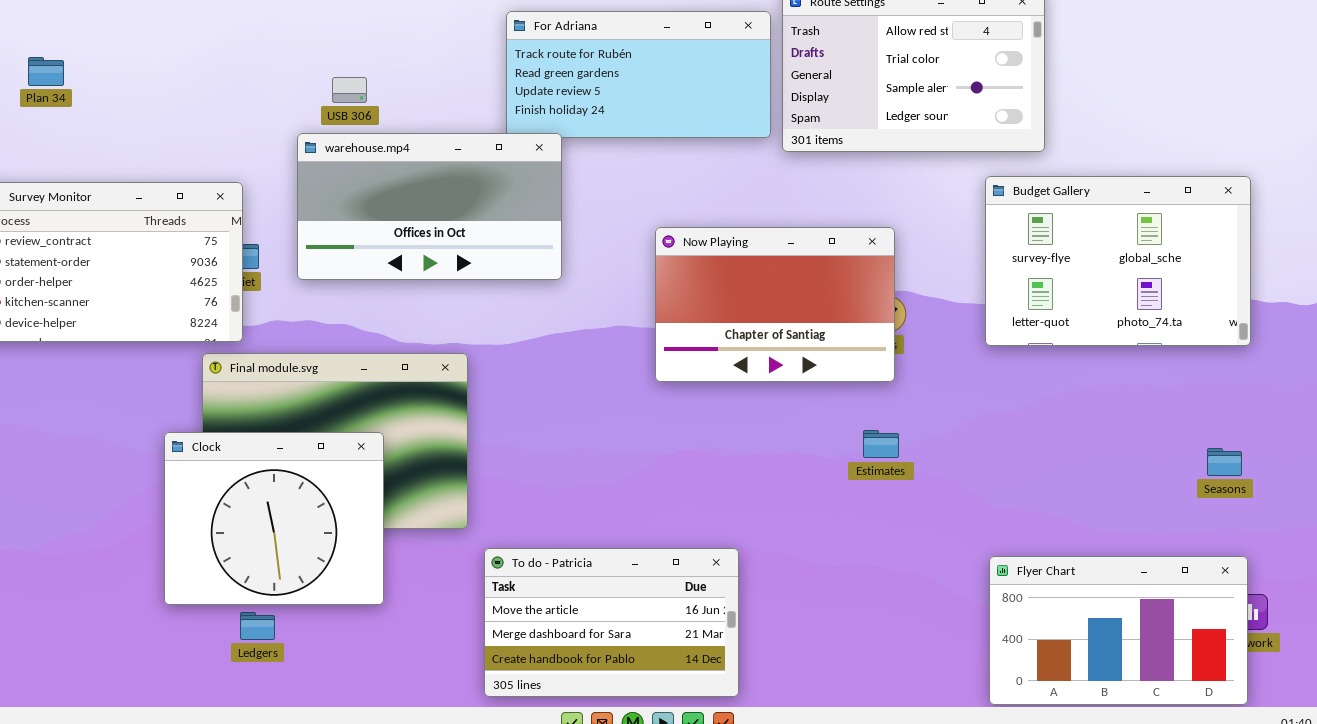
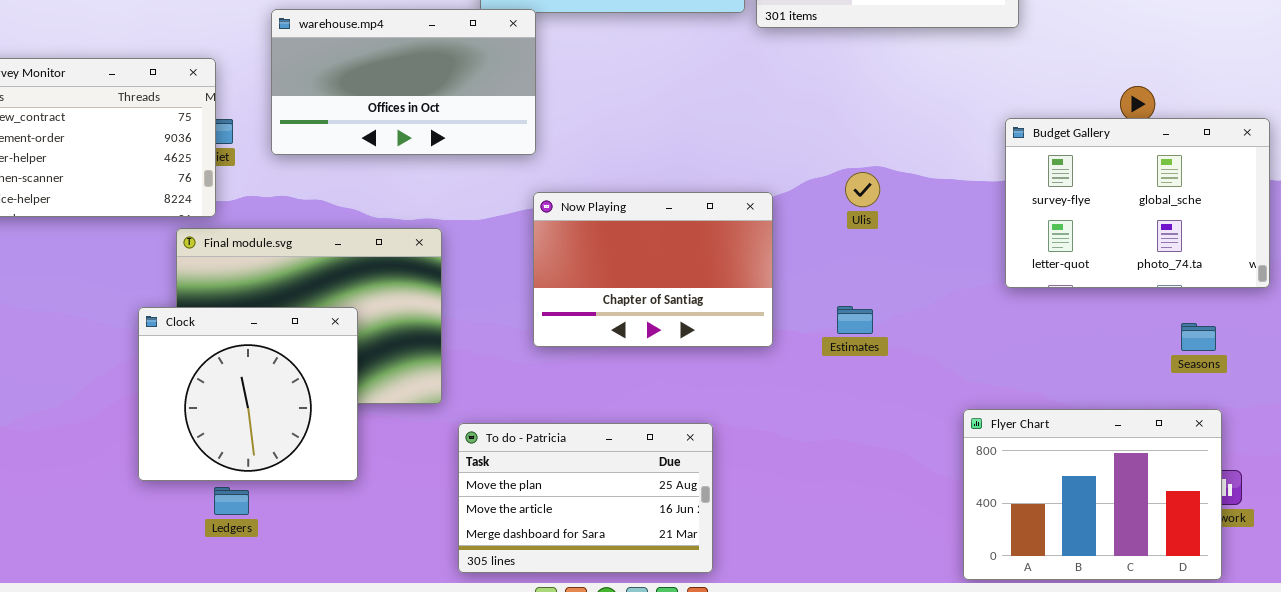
Budget Gallery: [985,176,1251,346] -> [1005,118,1270,288], moved
Now Playing: [655,227,895,382] -> [533,192,773,347], moved
To do - Patricia: [484,548,739,697] -> [458,423,713,573], scrolled up 1 row
Flyer Chart: [989,556,1248,705] -> [963,409,1222,580], resized

